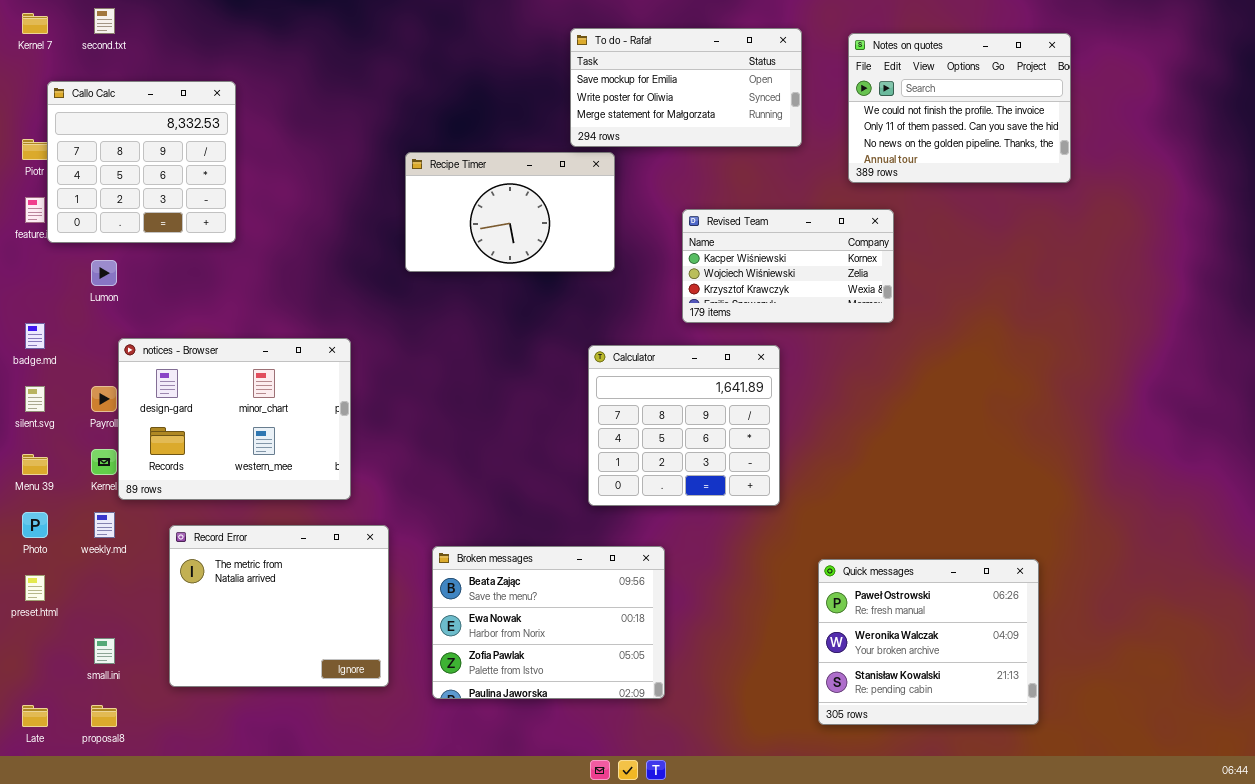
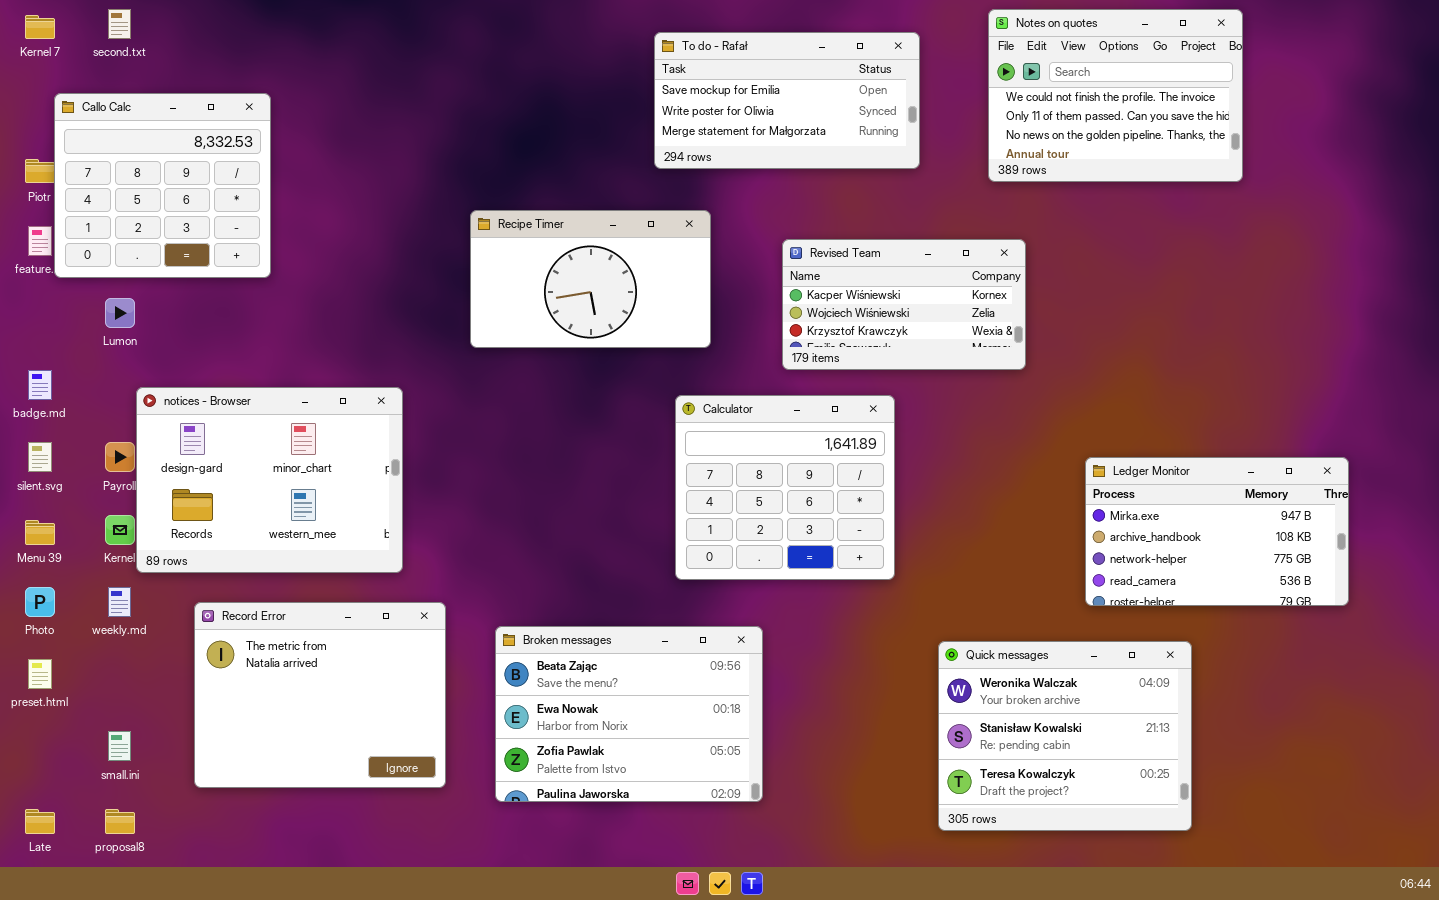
Notes on quotes: [848,33,1071,183] -> [988,9,1243,182], moved
Recipe Timer: [405,152,615,272] -> [470,210,711,348], moved
Ledger Monitor: none -> [1085,457,1349,606], opened
Quick messages: [818,559,1039,725] -> [938,641,1192,831], scrolled down 1 row

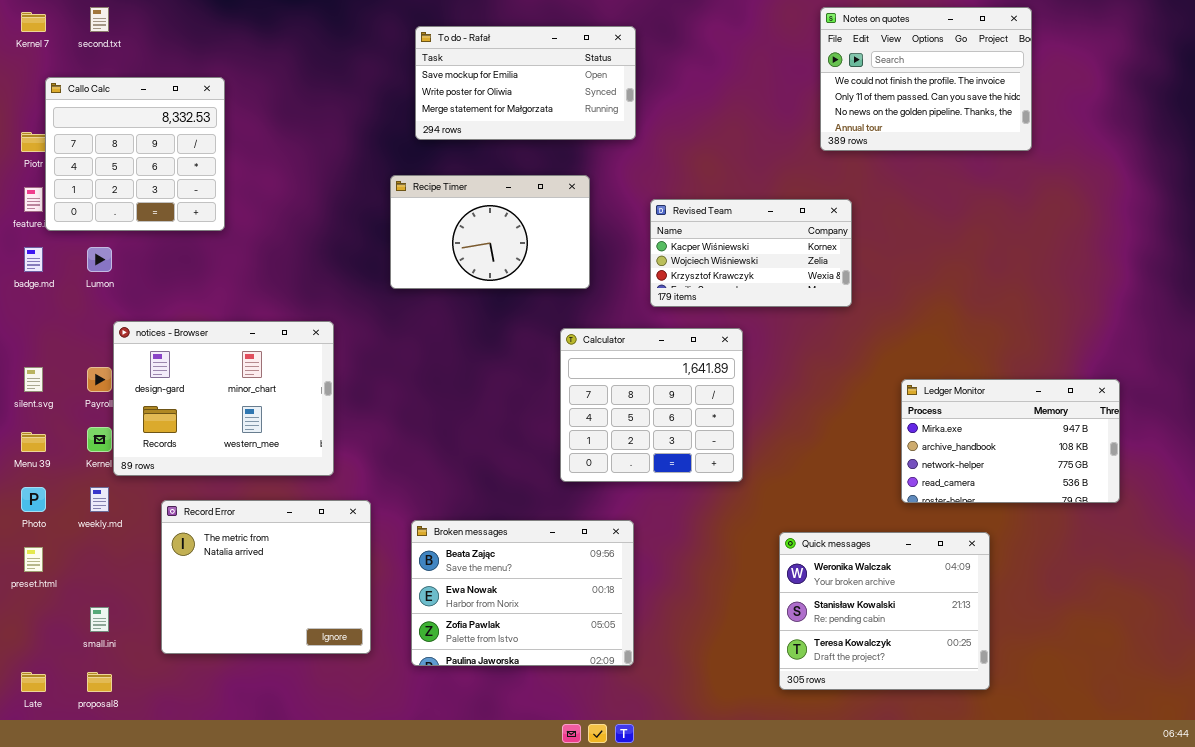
To do - Rafał: [654,32,920,169] -> [415,26,636,140], moved
badge.md: [28,370,52,400] -> [24,247,43,272], moved

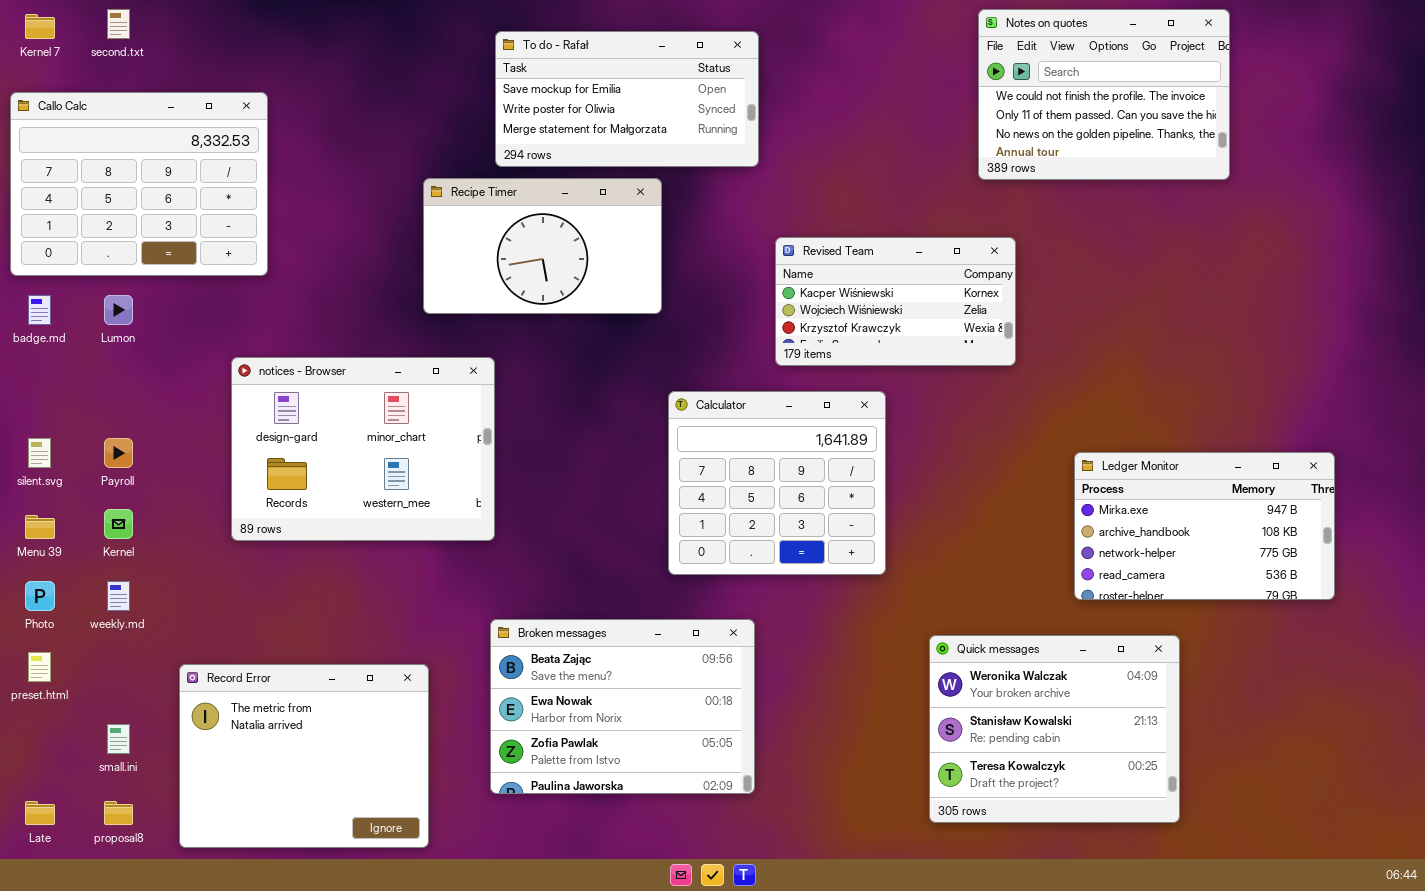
Callo Calc: [45,77,225,231] -> [10,92,268,276], resized
Recipe Timer: [390,175,590,289] -> [423,178,662,314], moved
notices - Browser: [113,321,334,476] -> [231,357,495,541], moved
Record Error: [161,500,371,654] -> [179,664,429,848], moved

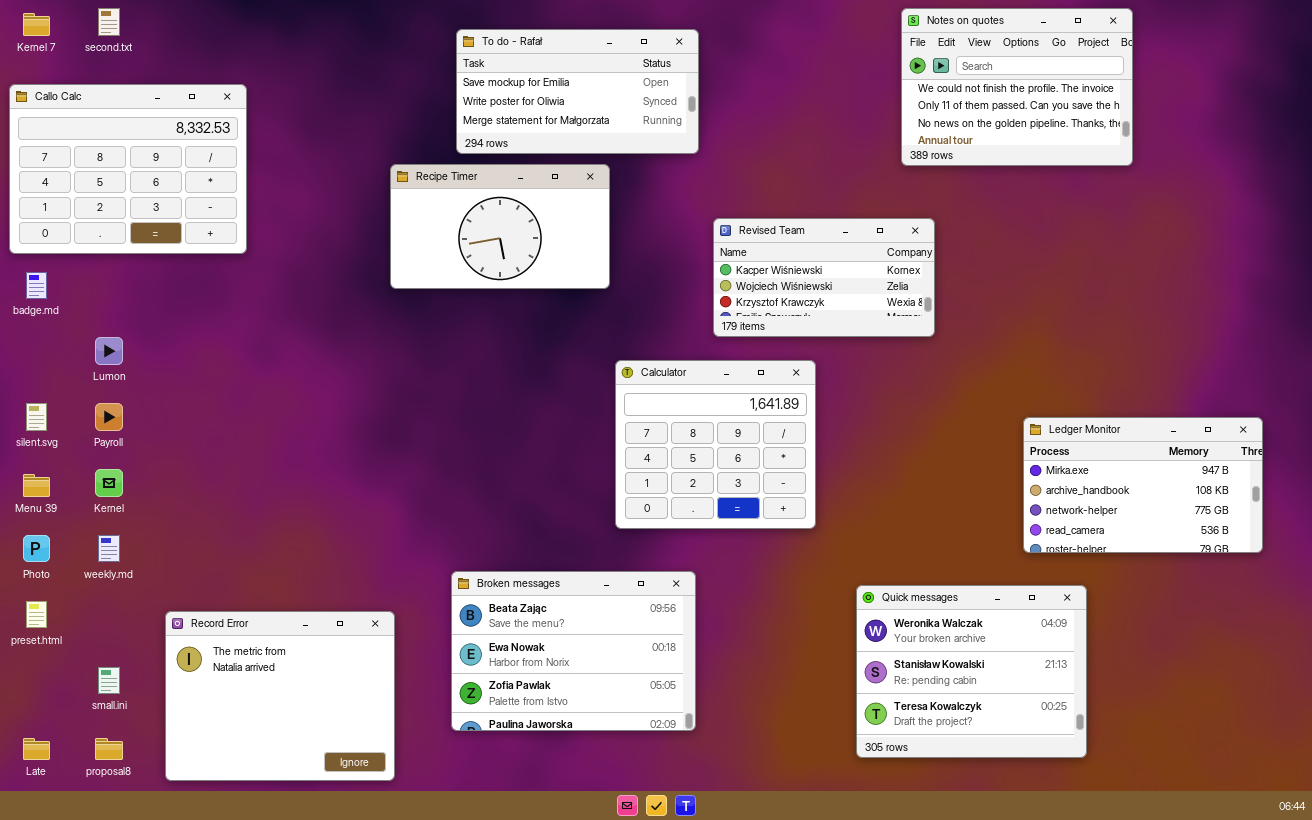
Lumon: [104,295,133,325] -> [95,337,123,365], moved
notices - Browser: [231,357,495,541] -> none, closed
Ledger Monitor: [1074,452,1335,600] -> [1023,417,1263,553], moved

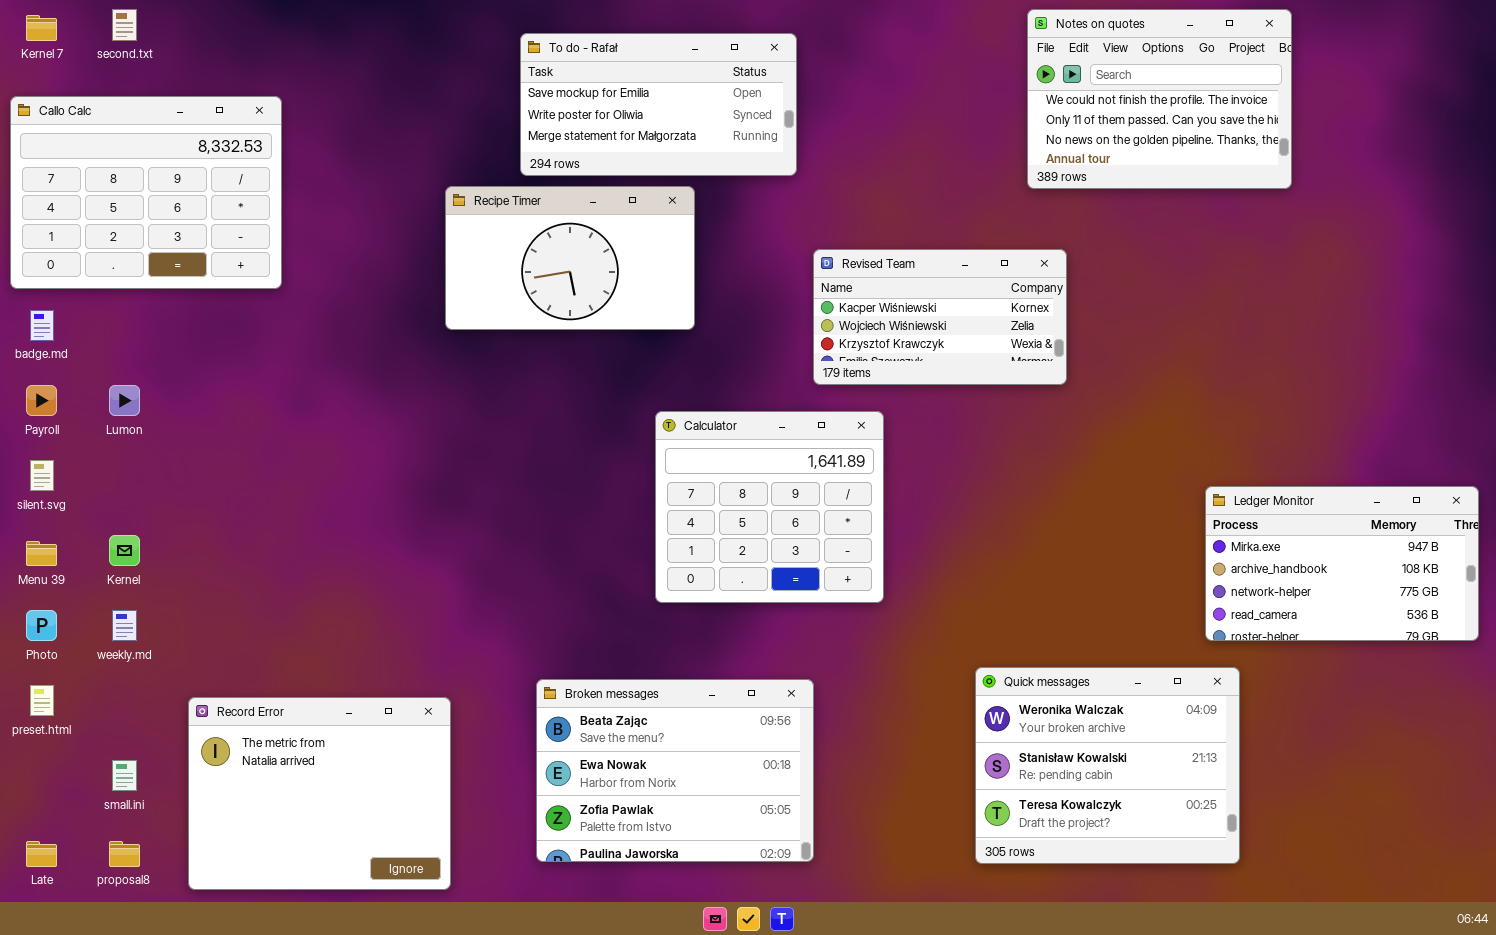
Calculator: [615,360,816,529] -> [655,411,884,603], moved
Payroll: [95,403,123,431] -> [26,385,57,416], moved
Ledger Monitor: [1023,417,1263,553] -> [1205,486,1479,641], moved
Broken messages: [451,571,696,731] -> [536,679,814,862], moved

